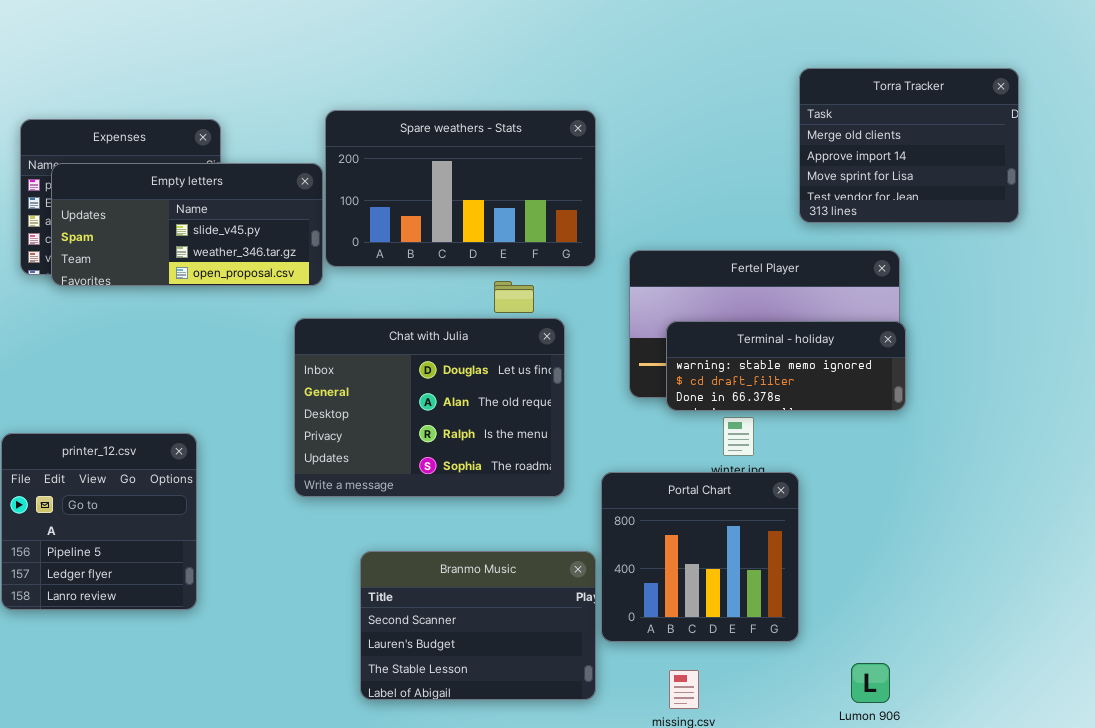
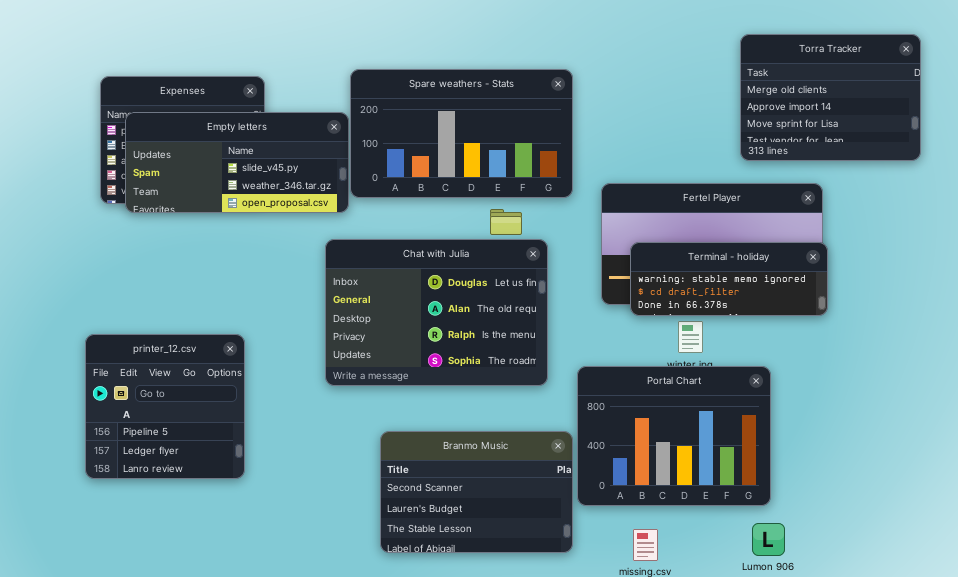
Portal Chart: [601,472,799,642] -> [577,366,771,506], resized
Lumon 906: [851,663,890,703] -> [752,523,785,556], moved

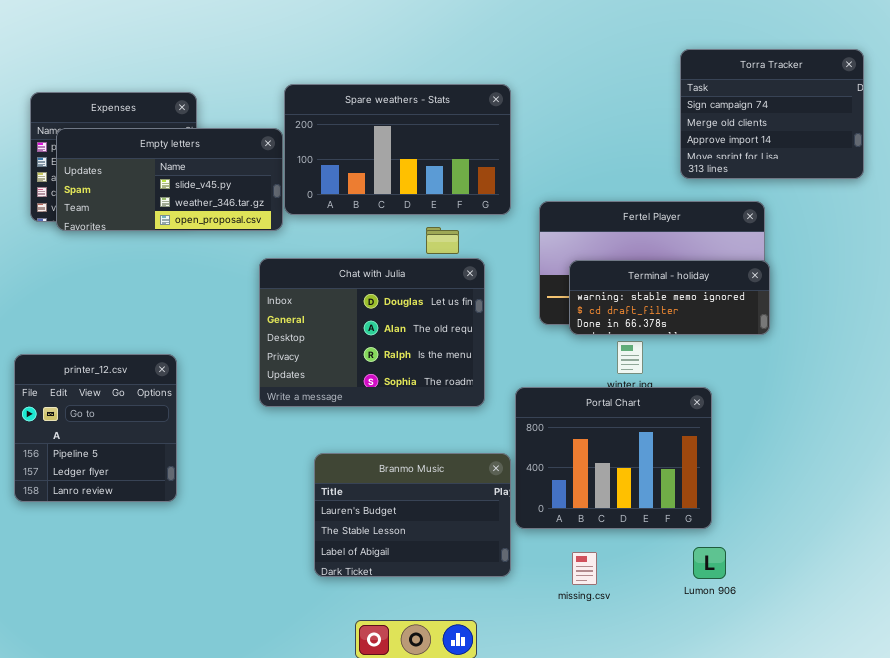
Torra Tracker: [740,34,921,161] -> [680,49,864,179], scrolled up 1 row
Branmo Music: [380,431,573,553] -> [314,453,511,577], scrolled down 1 row

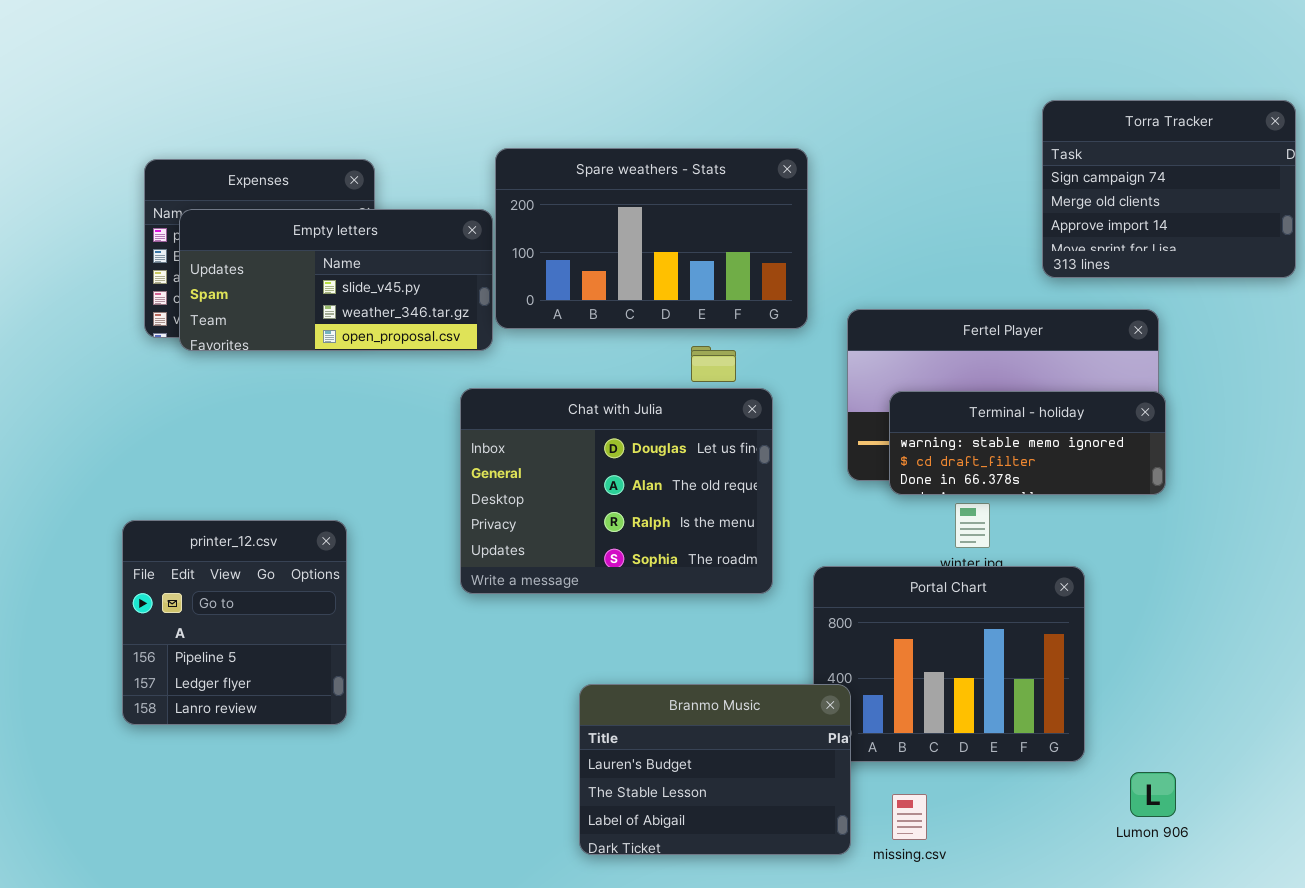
Branmo Music: [314,453,511,577] -> [579,684,851,855], moved
Lumon 906: [693,547,726,579] -> [1130,772,1176,817], moved

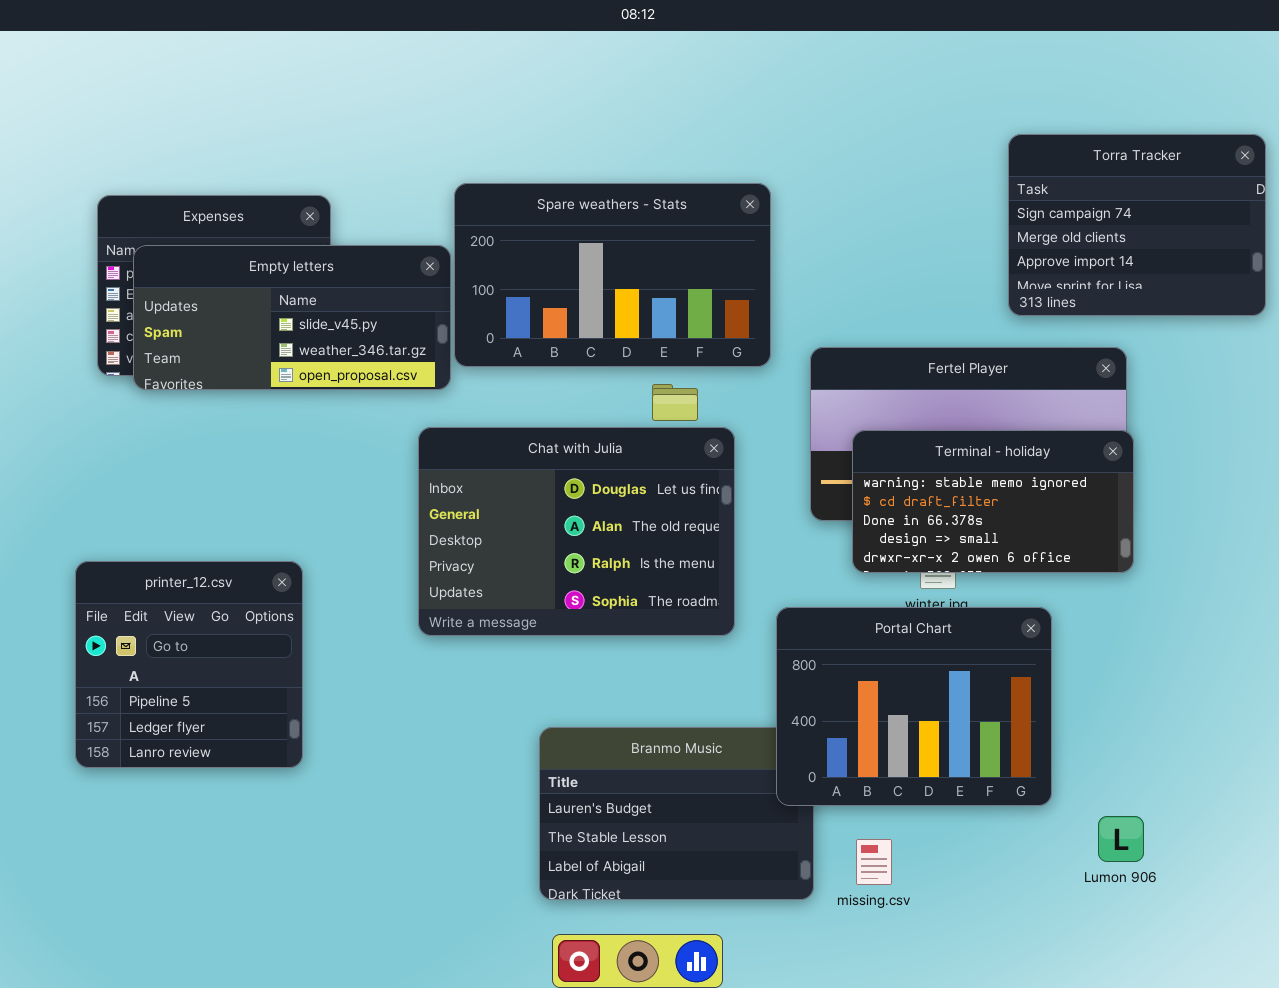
Terminal - holiday: [889,391,1166,495] -> [852,430,1134,573], resized
Portal Chart: [813,566,1085,762] -> [776,607,1052,806], raised

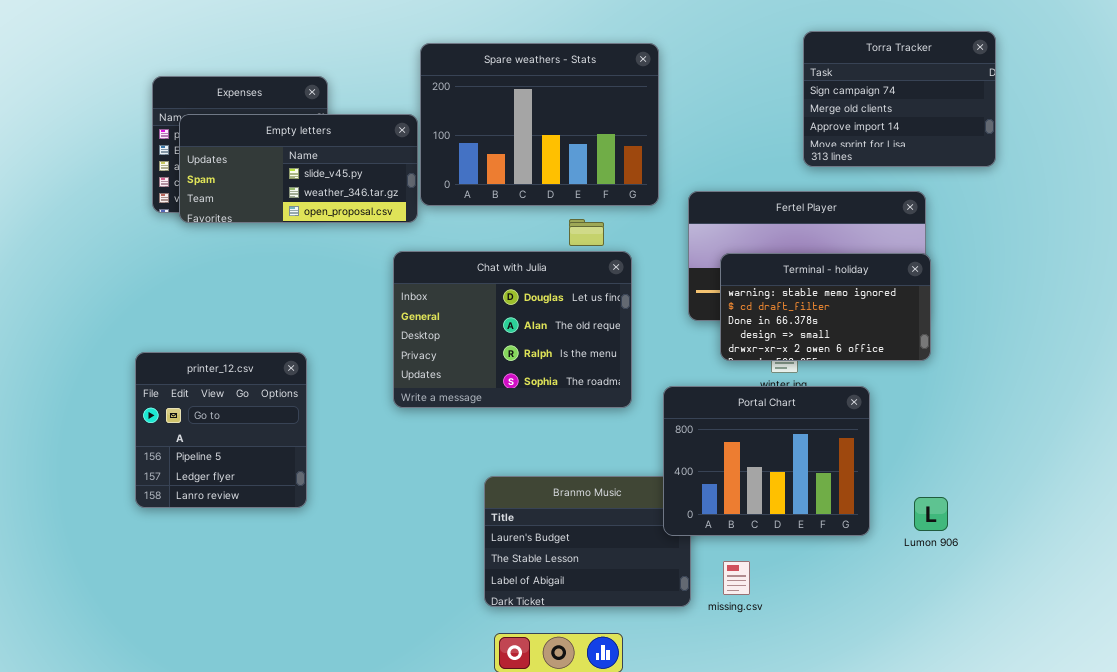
Torra Tracker: [1008,134,1266,316] -> [803,31,996,167], moved
Spare weathers - Stats: [454,183,771,367] -> [420,43,659,206], resized
Lumon 906: [1098,816,1144,862] -> [914,497,948,531], moved

